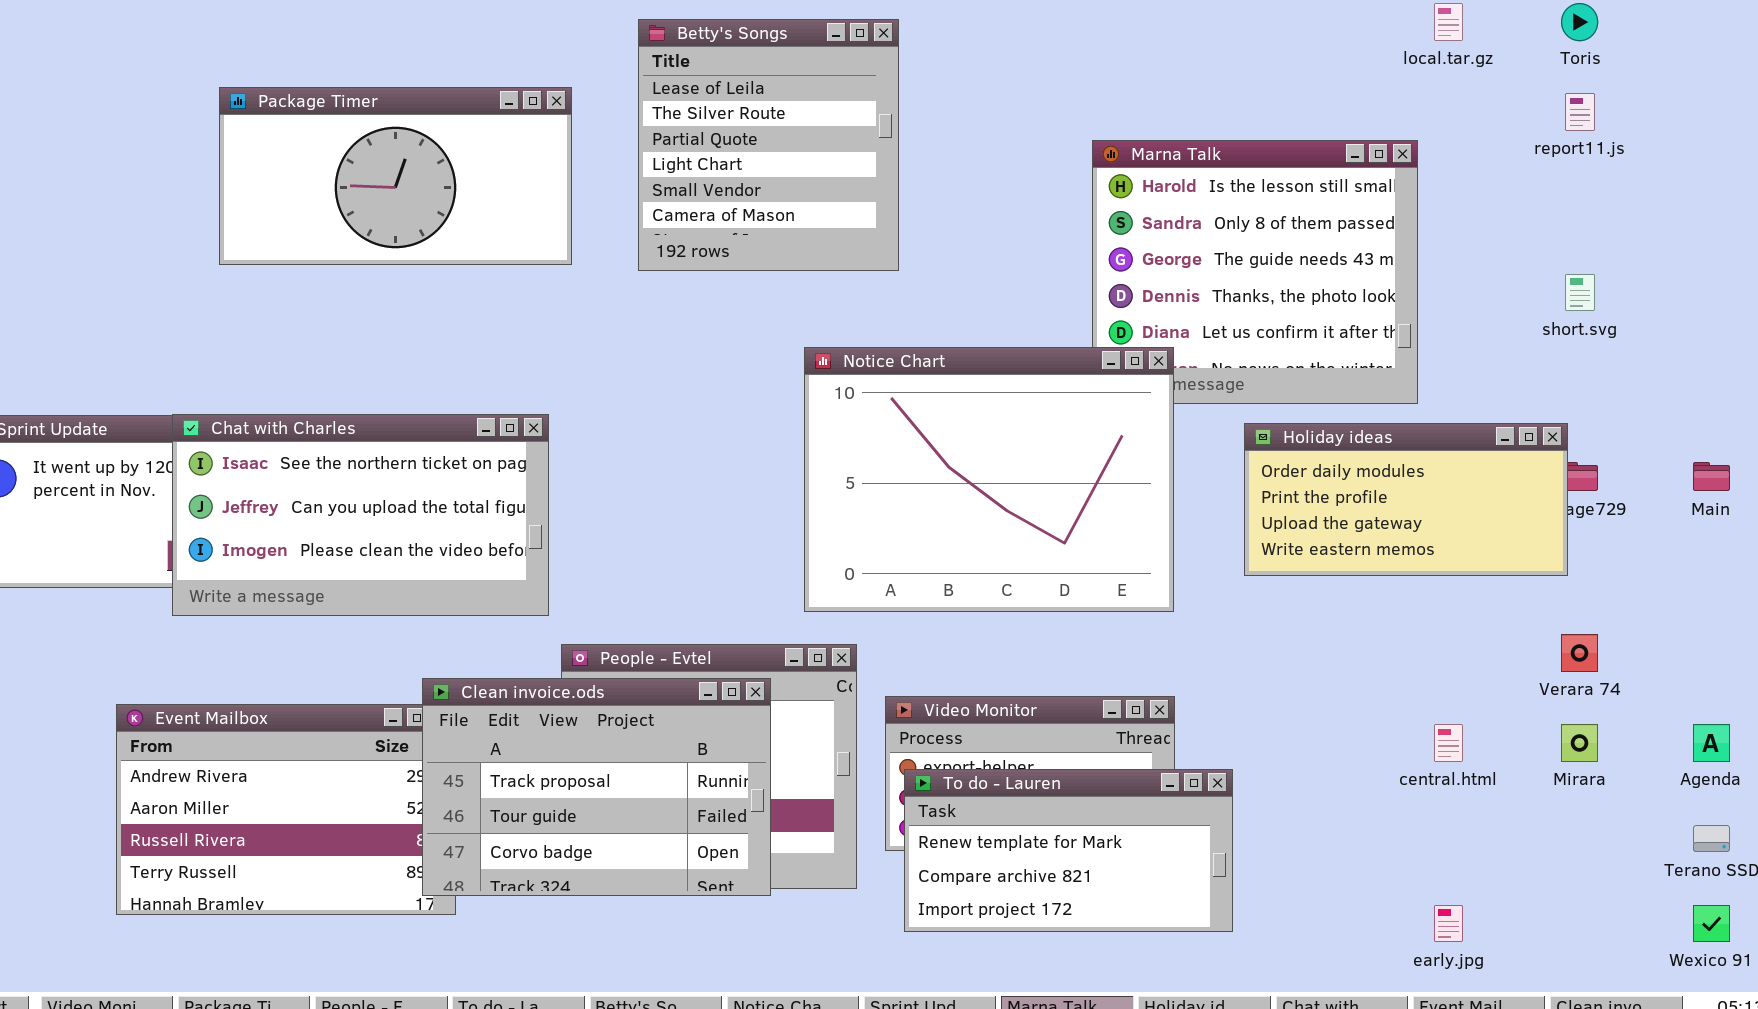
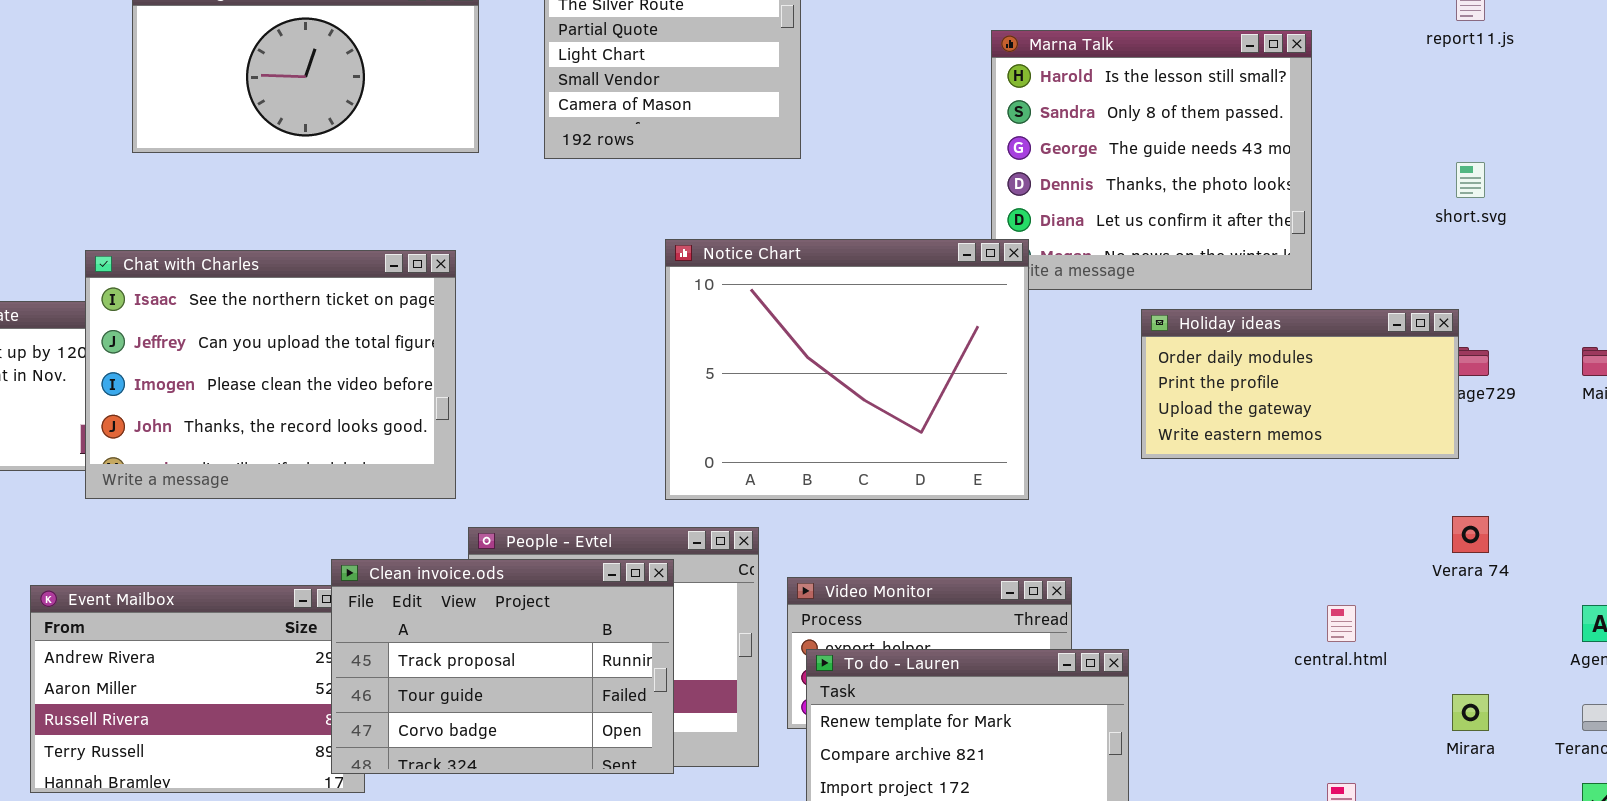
Notice Chart: [804,347,1174,612] -> [665,239,1029,500], moved
Chat with Charles: [172,414,549,616] -> [85,250,456,499], resized
Mirara: [1561,724,1598,762] -> [1452,694,1489,731], moved

